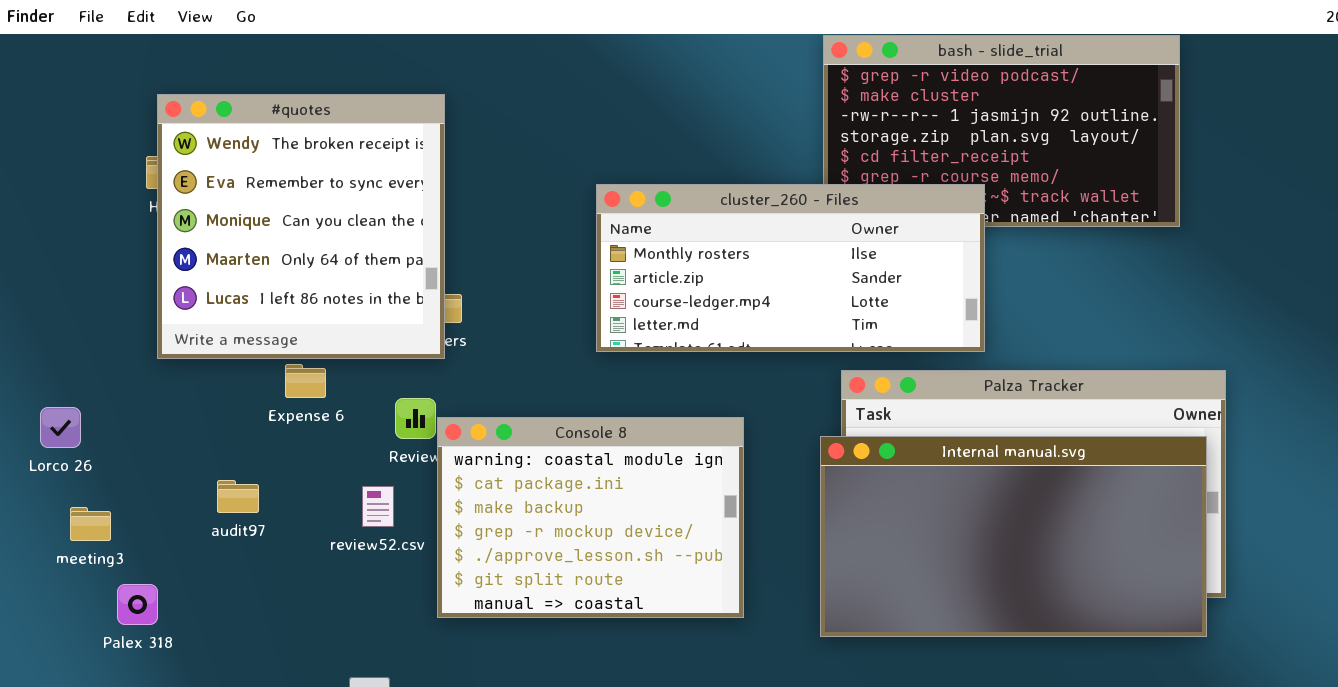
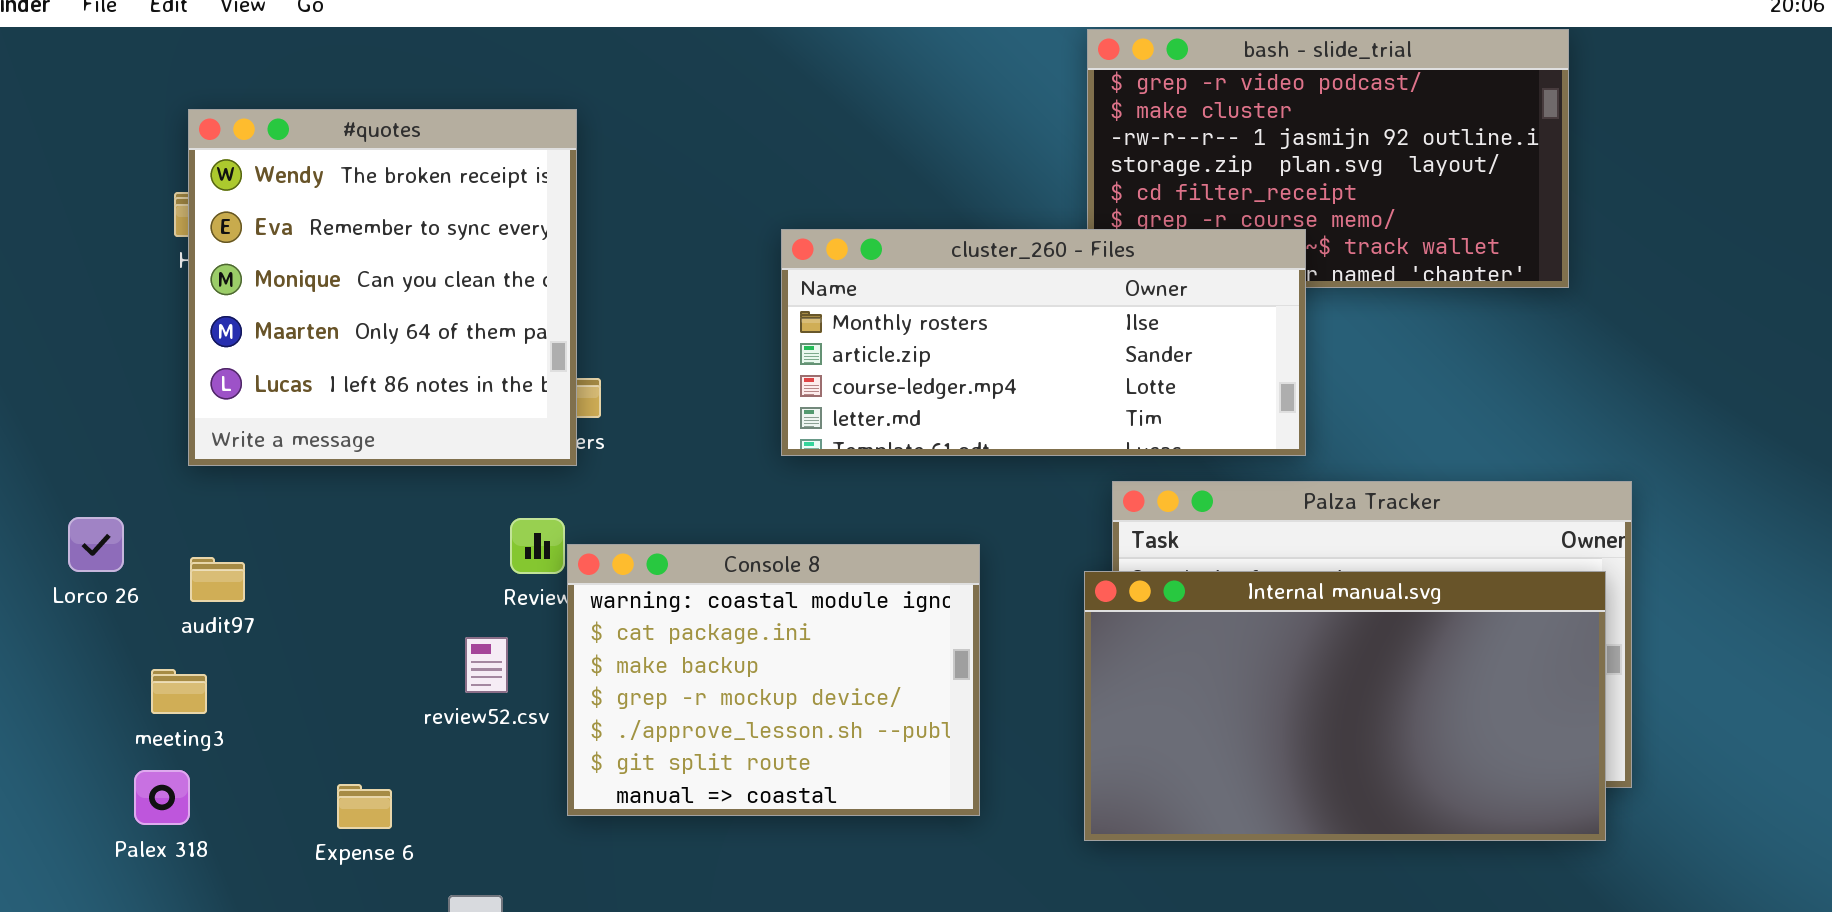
Expense 6: [285,364,326,398] -> [337,784,392,829], moved
Lorco 26: [40,407,81,448] -> [68,517,124,572], moved
audit97: [217,480,259,513] -> [190,557,245,602], moved
meeting3: [70,507,111,541] -> [151,669,207,714], moved

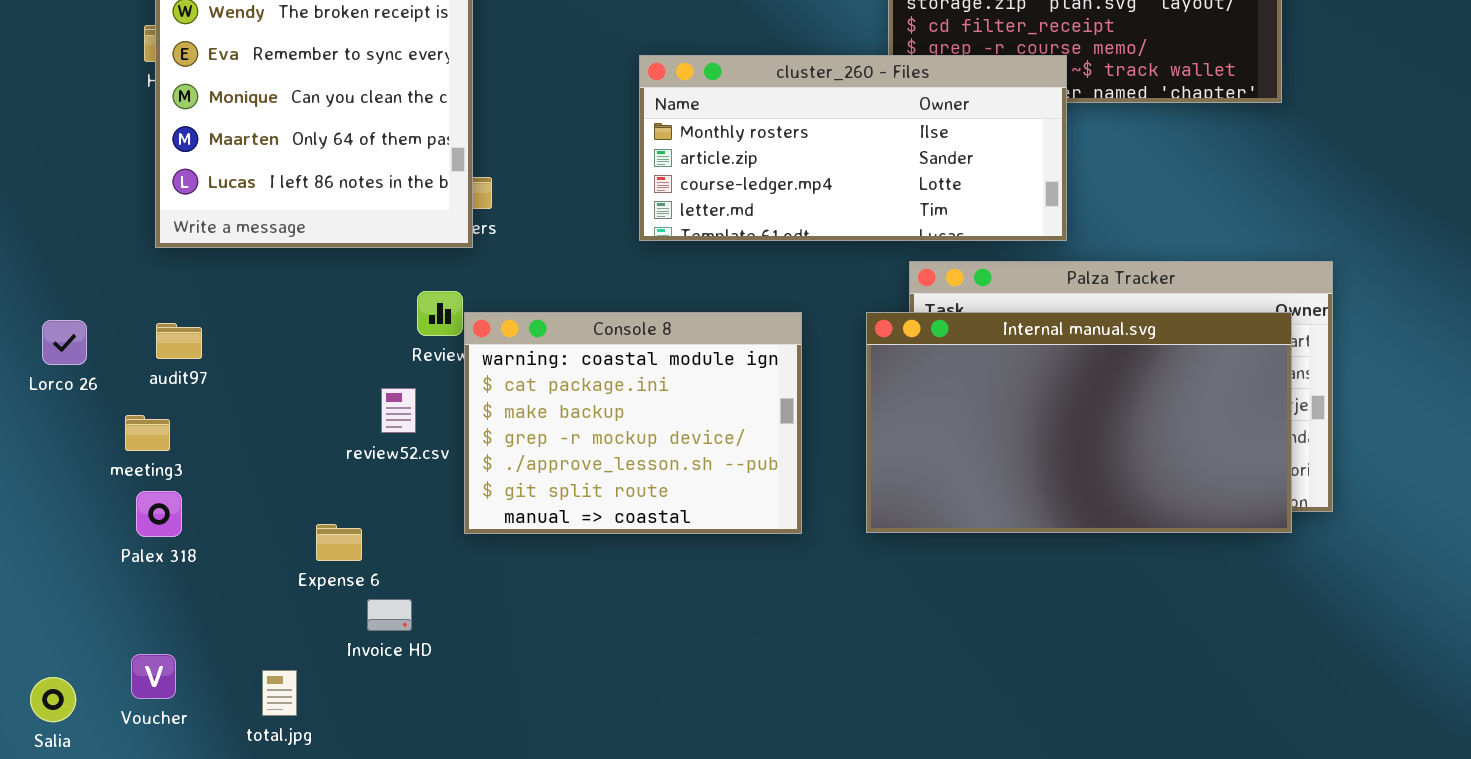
Lorco 26: [68,517,124,572] -> [42,320,87,365], moved
Internal manual.svg: [1084,571,1606,841] -> [866,312,1292,533], moved
Palex 318: [134,770,190,825] -> [136,491,182,537], moved
Expense 6: [337,784,392,829] -> [316,524,362,561], moved

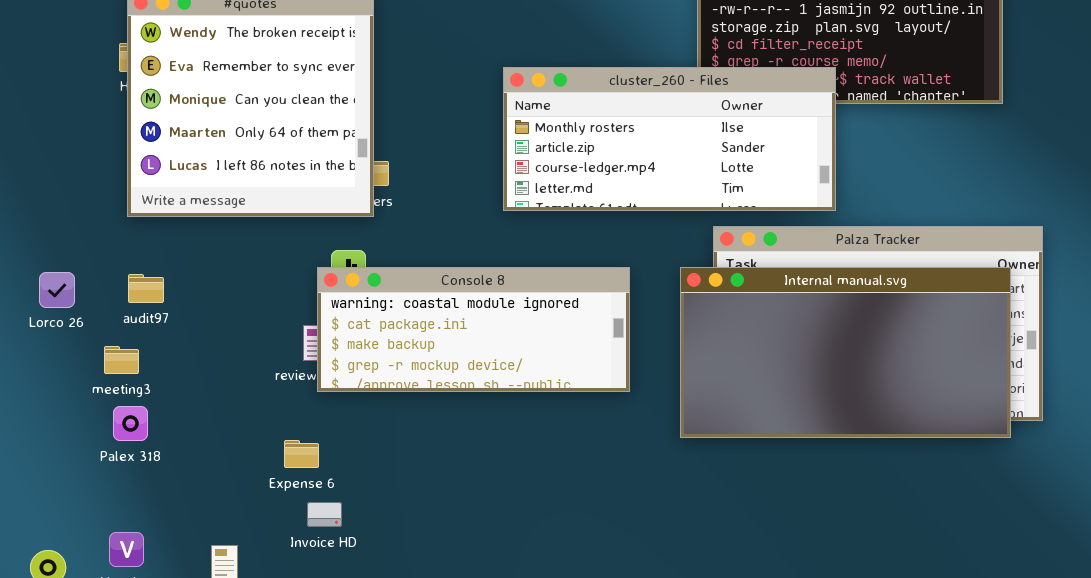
Console 8: [464,312,802,534] -> [317,267,630,392], resized
Expense 6: [316,524,362,561] -> [284,440,319,468], moved
Invoice HD: [367,599,412,631] -> [307,502,342,527], moved

